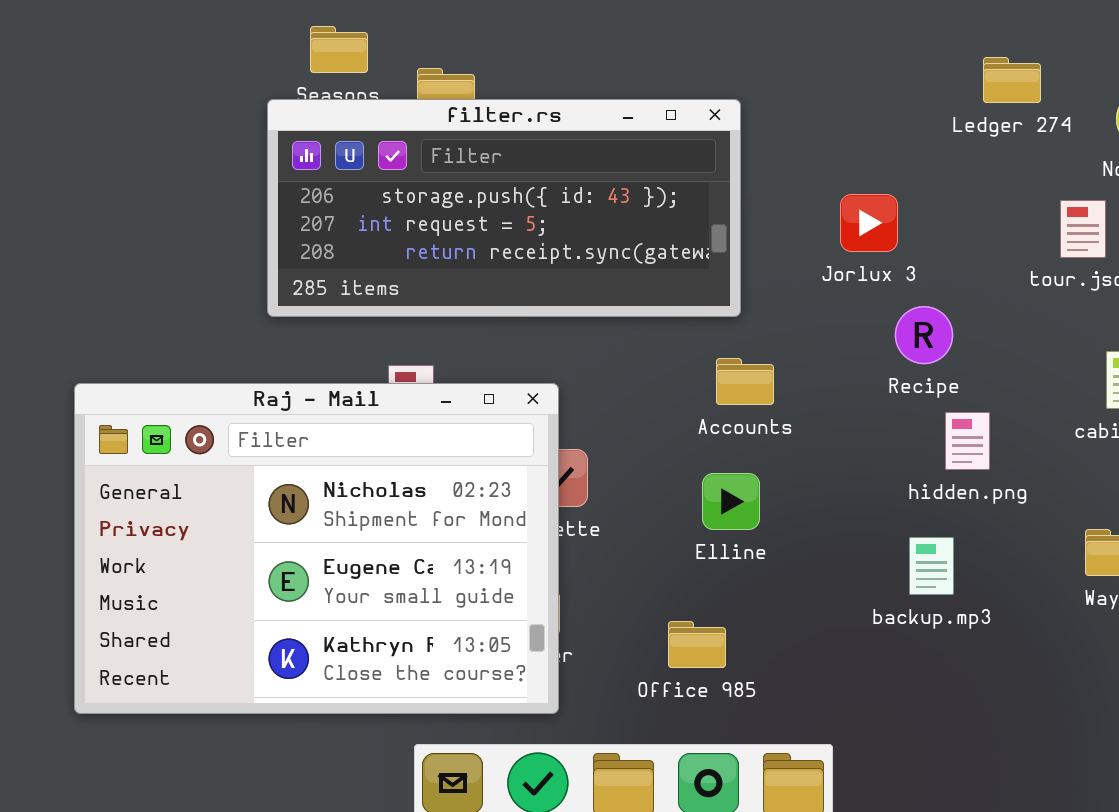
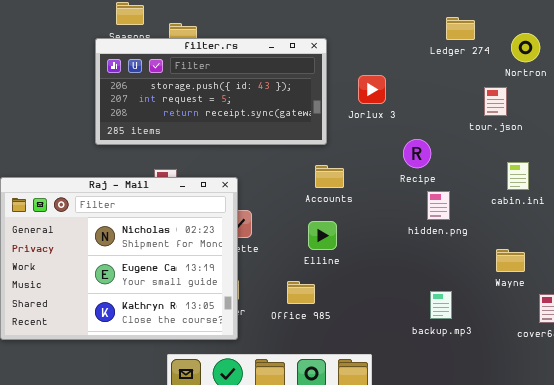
Jorlux 3: [840,194,898,252] -> [358,75,386,104], moved
backup.mp3: [909,537,954,595] -> [430,291,452,319], moved
Office 985: [668,621,726,668] -> [287,281,315,304], moved

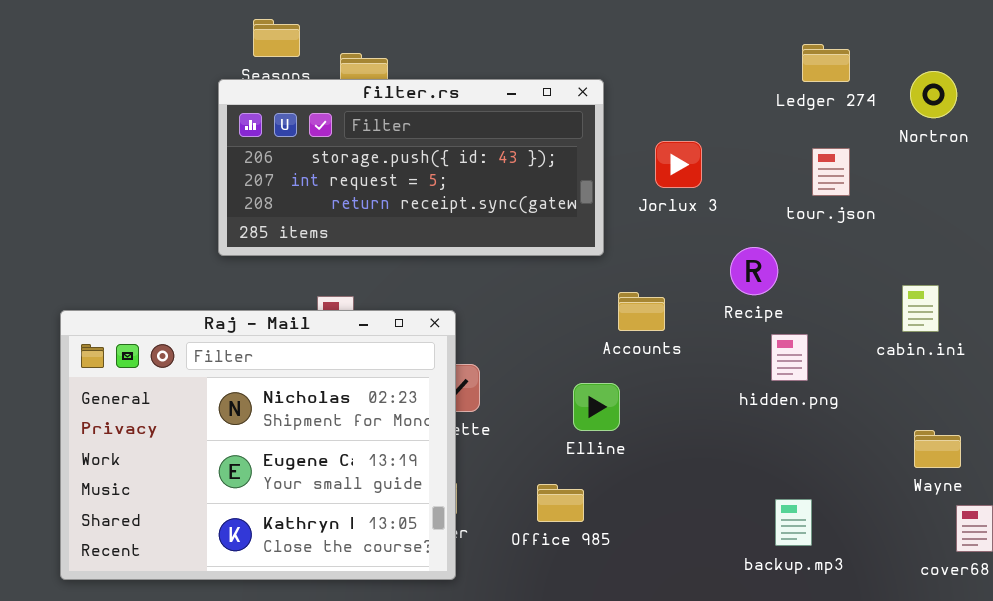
tour.json: [484,87,507,116] -> [812,148,850,196], moved
Accounts: [315,165,344,188] -> [618,292,665,331], moved
Wayne: [496,249,525,272] -> [914,430,961,468], moved

